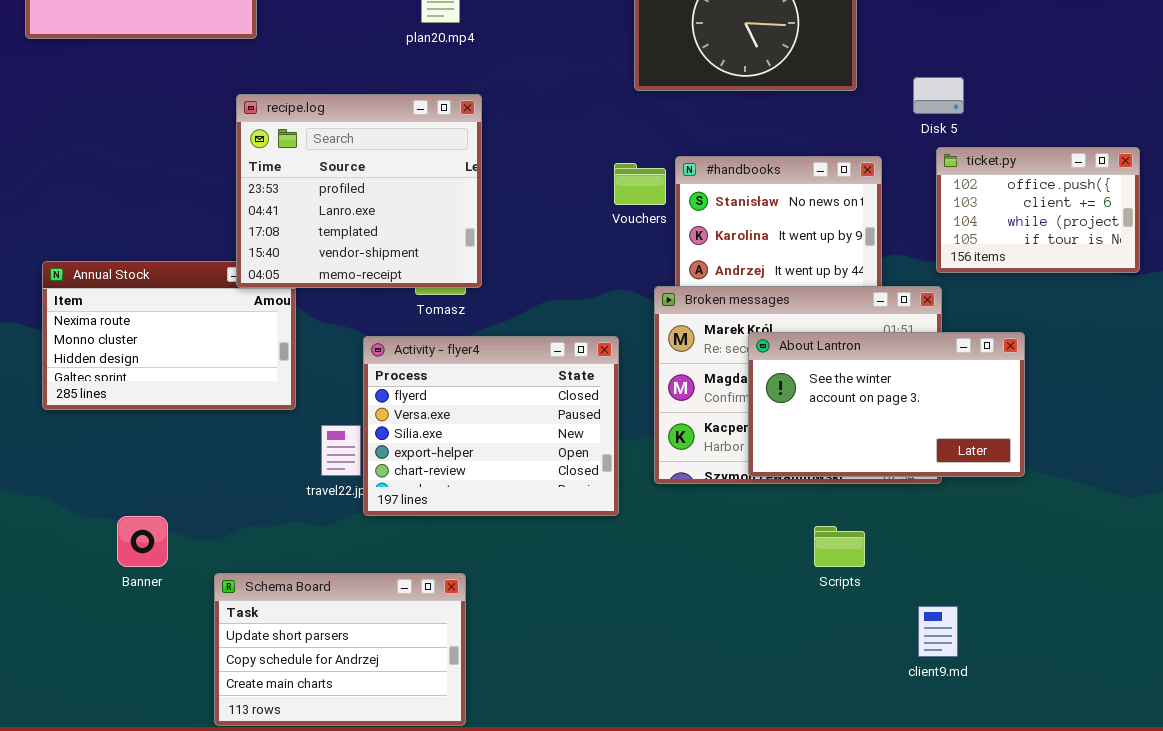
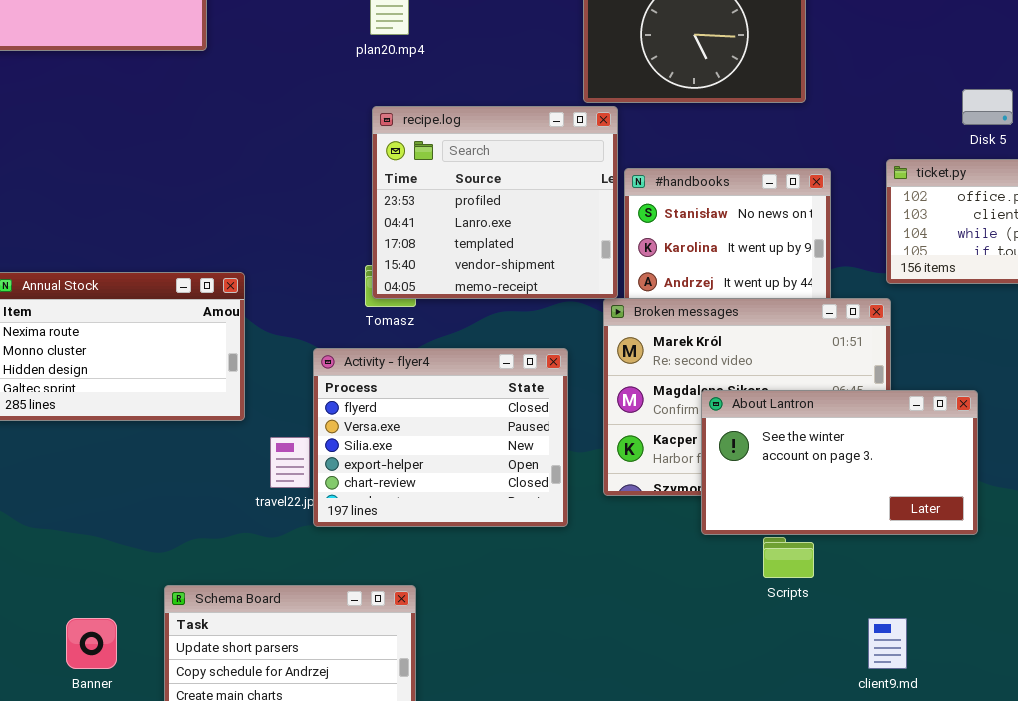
Disk 5: [913,77,964,114] -> [962,89,1013,125], moved
recipe.log: [236,94,482,288] -> [372,106,618,299], moved
About Lantron: [748,332,1025,477] -> [701,390,978,535], moved
Banner: [117,516,168,567] -> [66,618,117,669], moved

